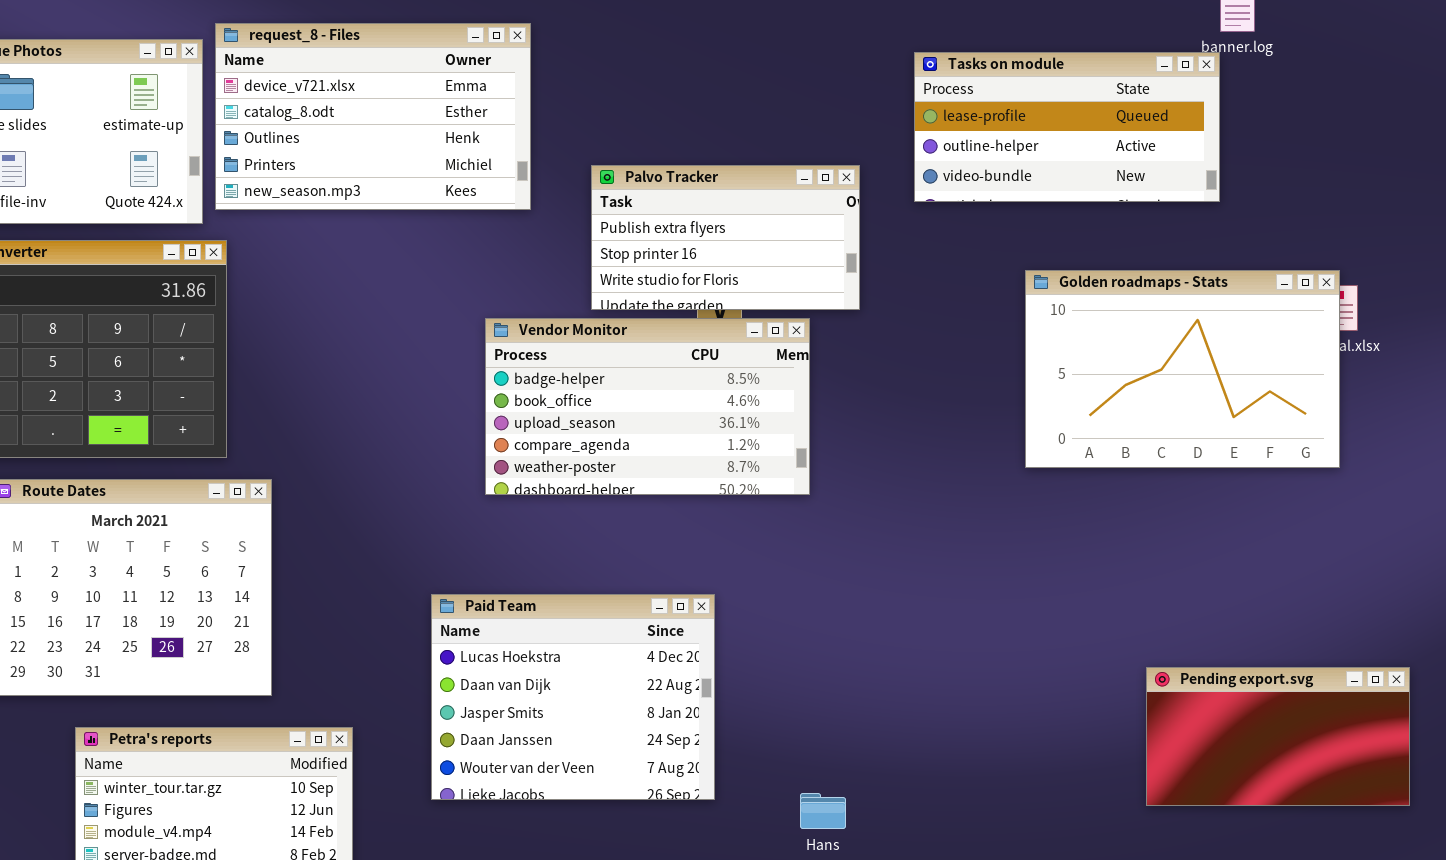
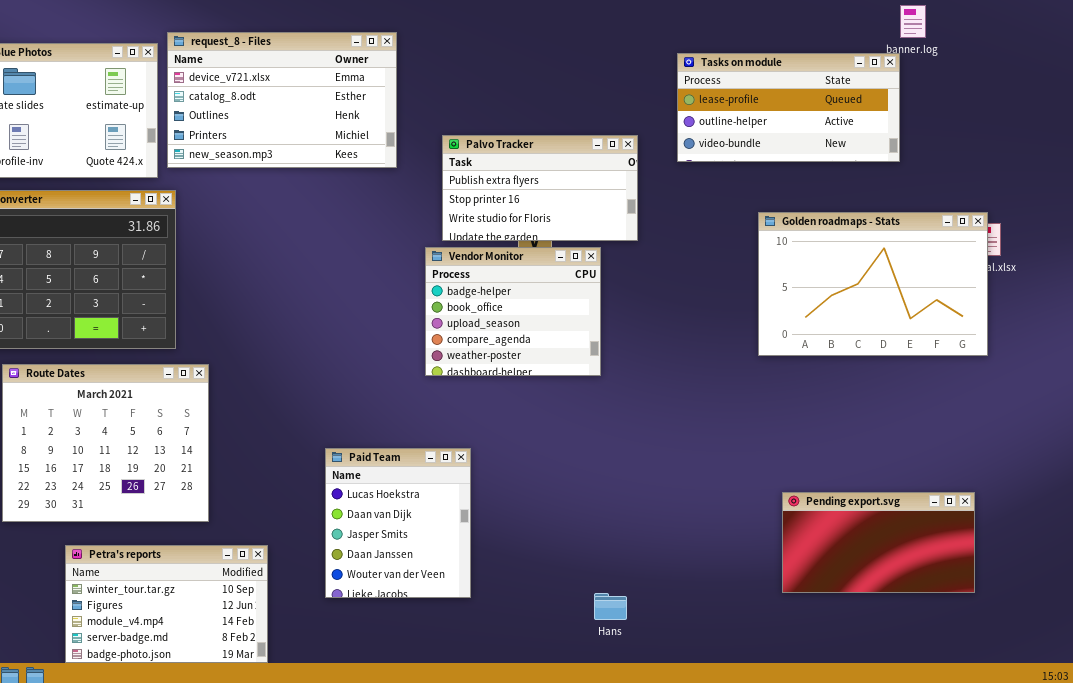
Vendor Monitor: [485,318,810,495] -> [425,247,601,376], resized
Paid Team: [431,594,715,800] -> [325,448,471,598], resized
Pending export.svg: [1146,667,1410,806] -> [782,492,975,593], moved

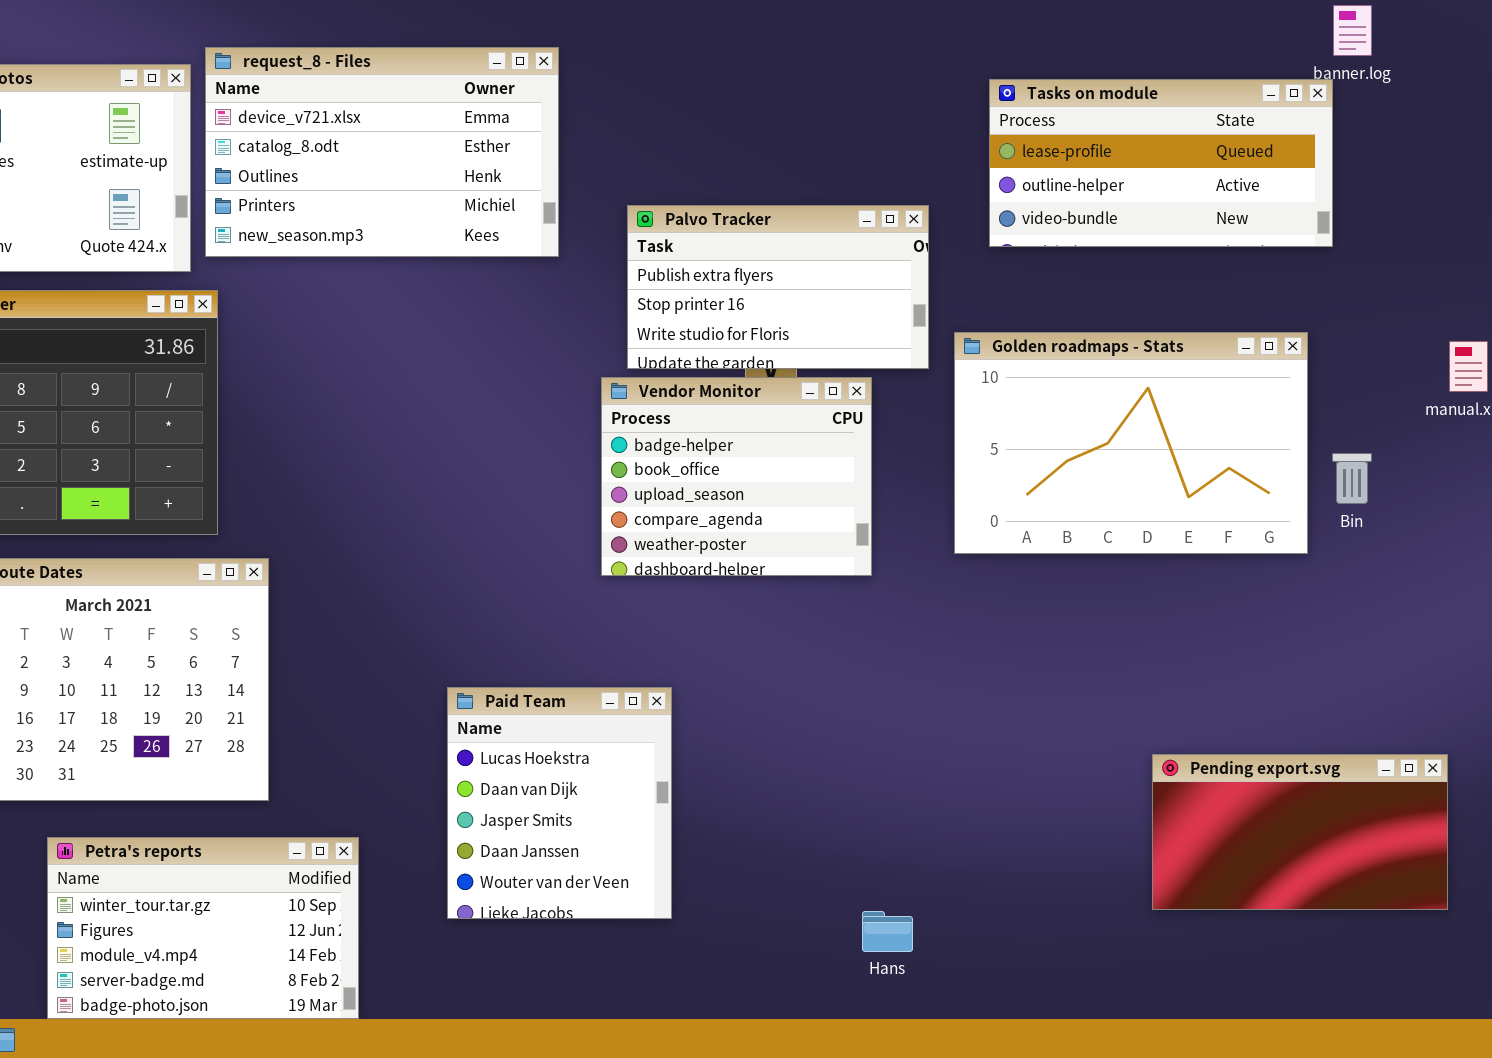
Golden roadmaps - Stats: [758,212,988,356] -> [954,332,1308,554], moved

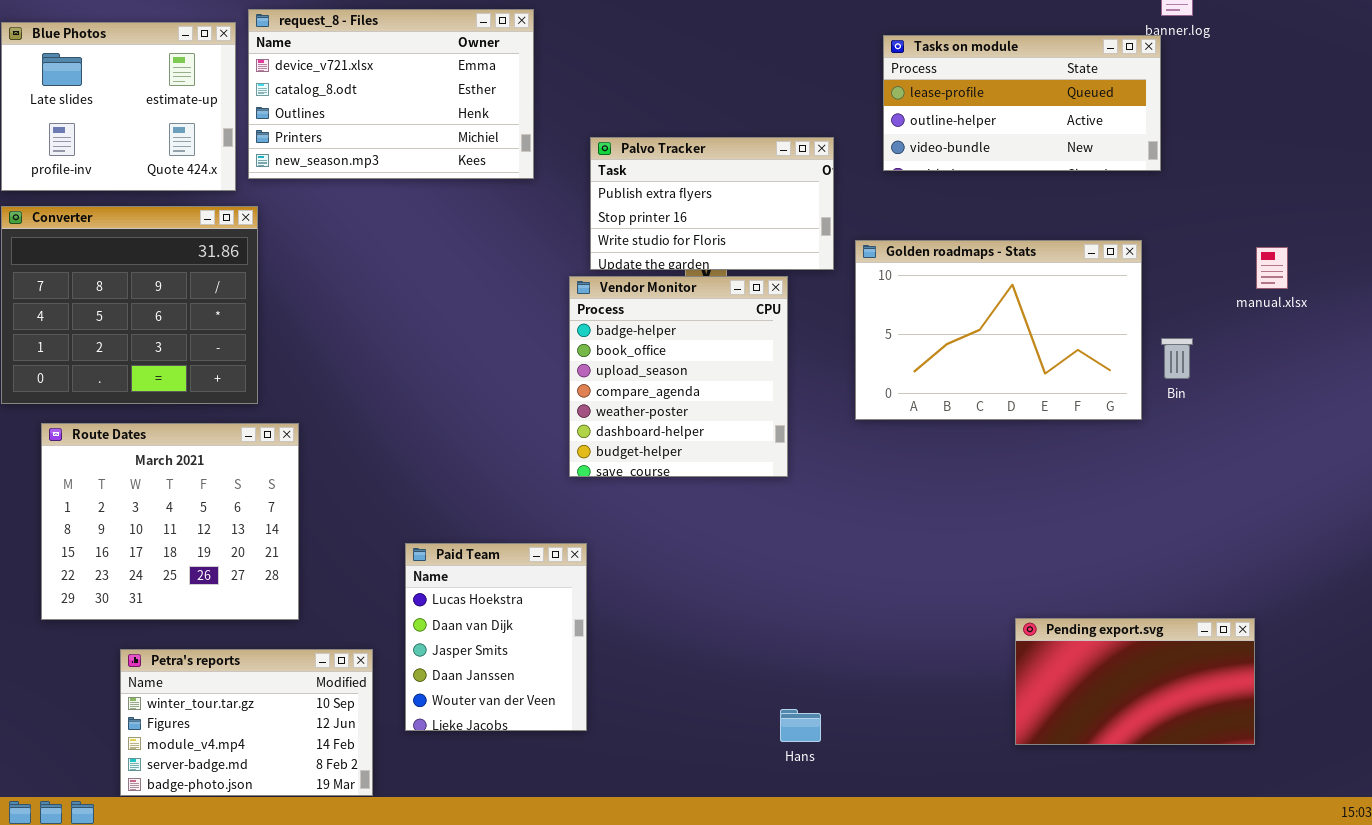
Vendor Monitor: [601,377,872,576] -> [569,276,788,477], resized
Paid Team: [447,687,672,919] -> [405,543,587,731], moved
Pending export.svg: [1152,754,1448,910] -> [1015,618,1255,745], moved

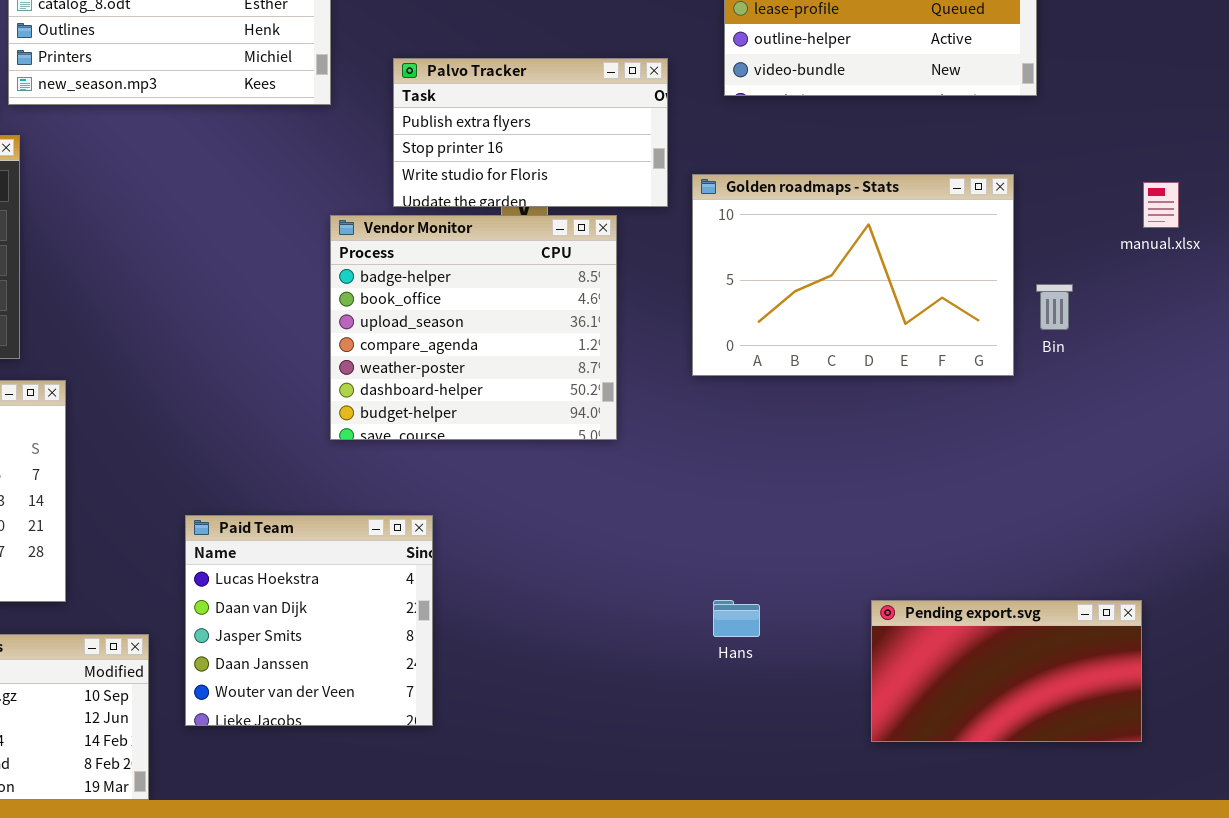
Vendor Monitor: [569,276,788,477] -> [330,215,617,440], resized
Paid Team: [405,543,587,731] -> [185,515,433,726], resized
Hans: [780,709,821,742] -> [713,600,760,637], moved

